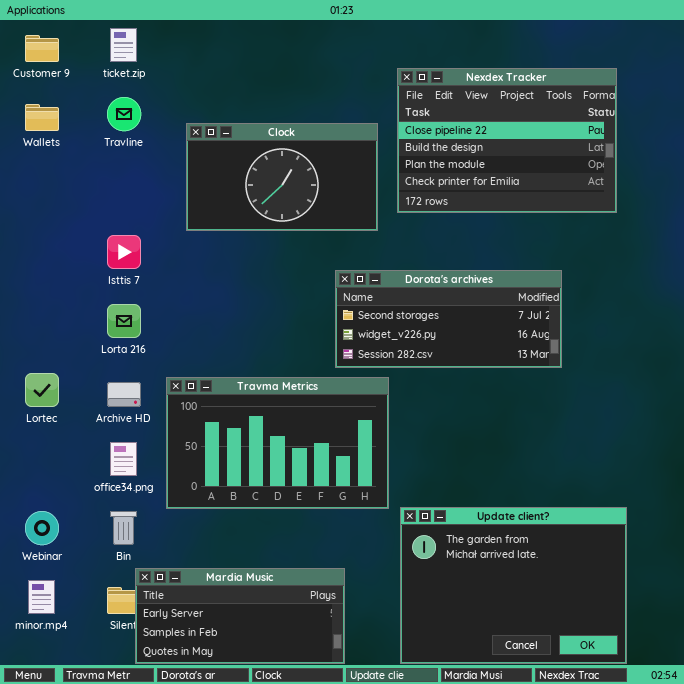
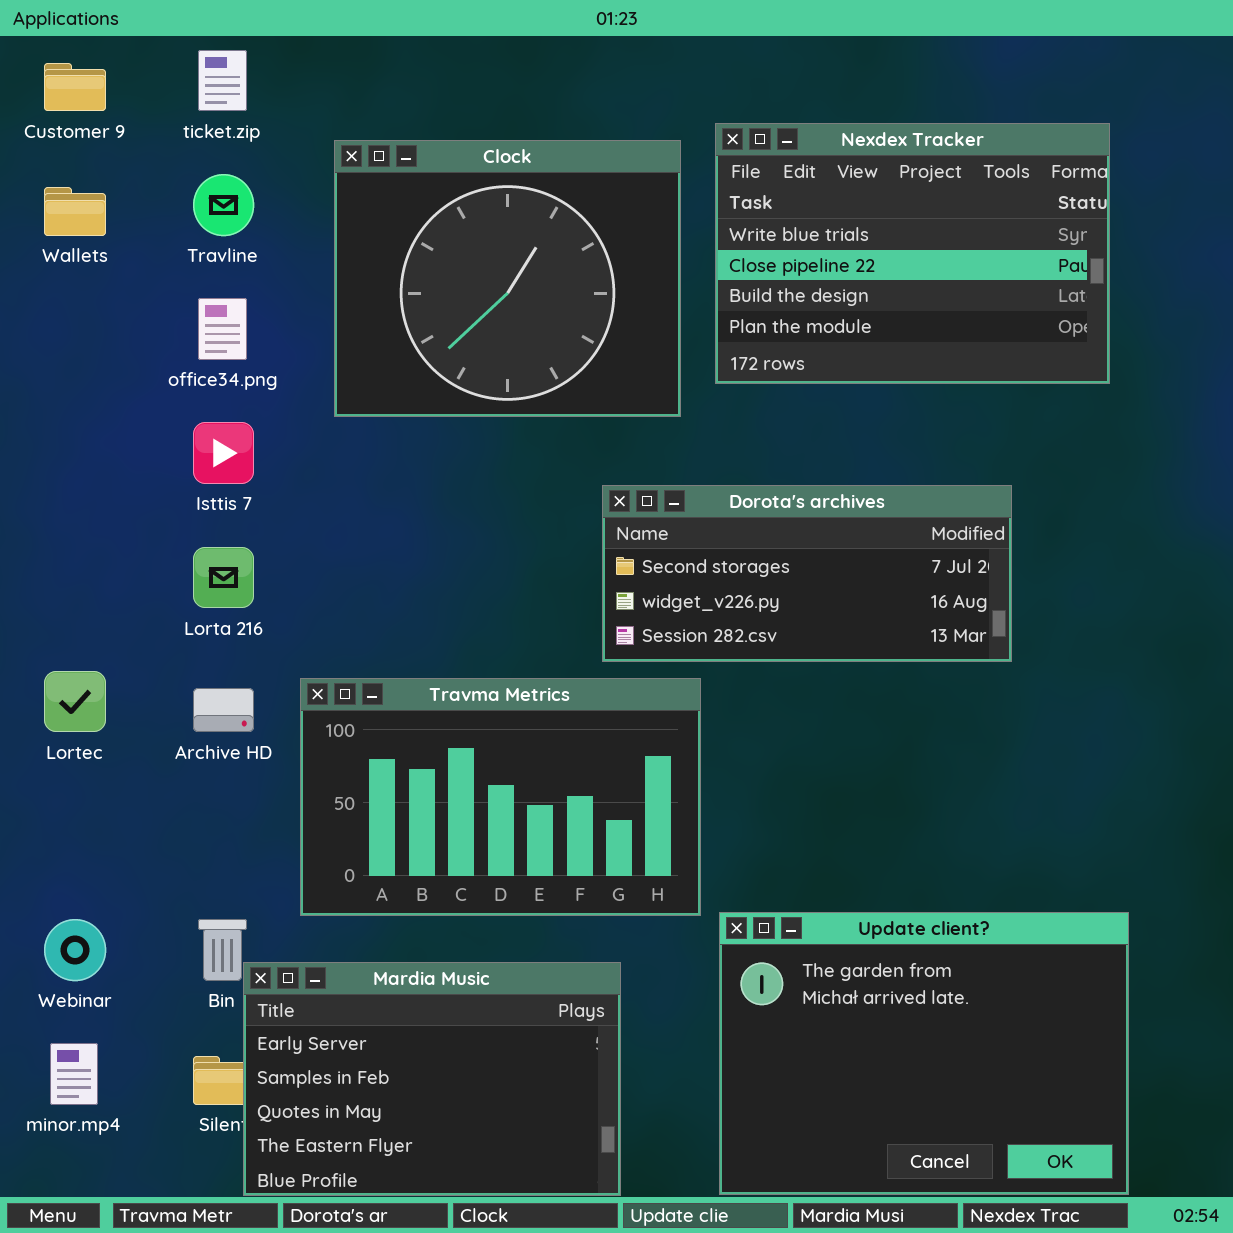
Nexdex Tracker: [397,68,617,213] -> [715,123,1110,384], scrolled up 1 row
Clock: [186,123,378,231] -> [334,140,681,417], resized
office34.png: [110,442,137,476] -> [198,298,247,360], moved
Mardia Music: [135,568,345,664] -> [243,962,621,1196], resized

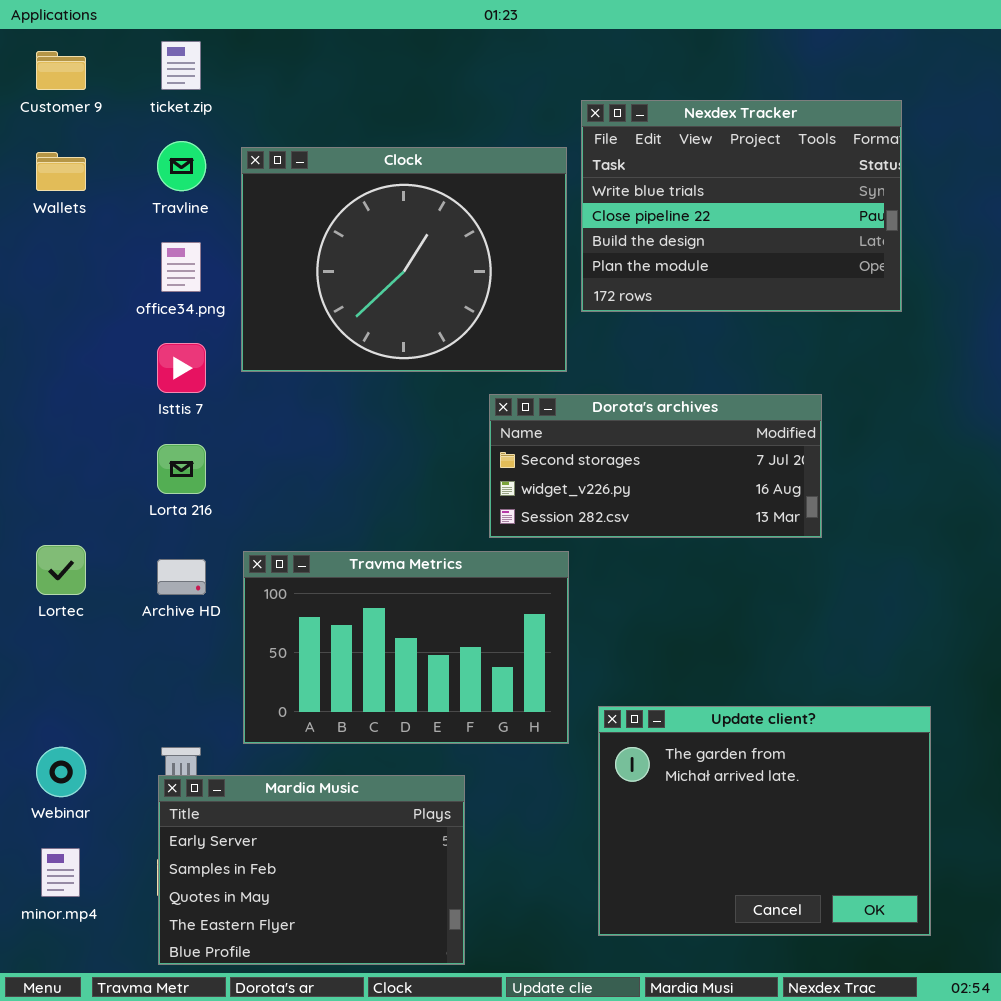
Clock: [334,140,681,417] -> [241,147,567,372], moved, resized
Update client?: [719,912,1129,1195] -> [598,706,931,936], moved
Mardia Music: [243,962,621,1196] -> [158,775,465,965], moved

